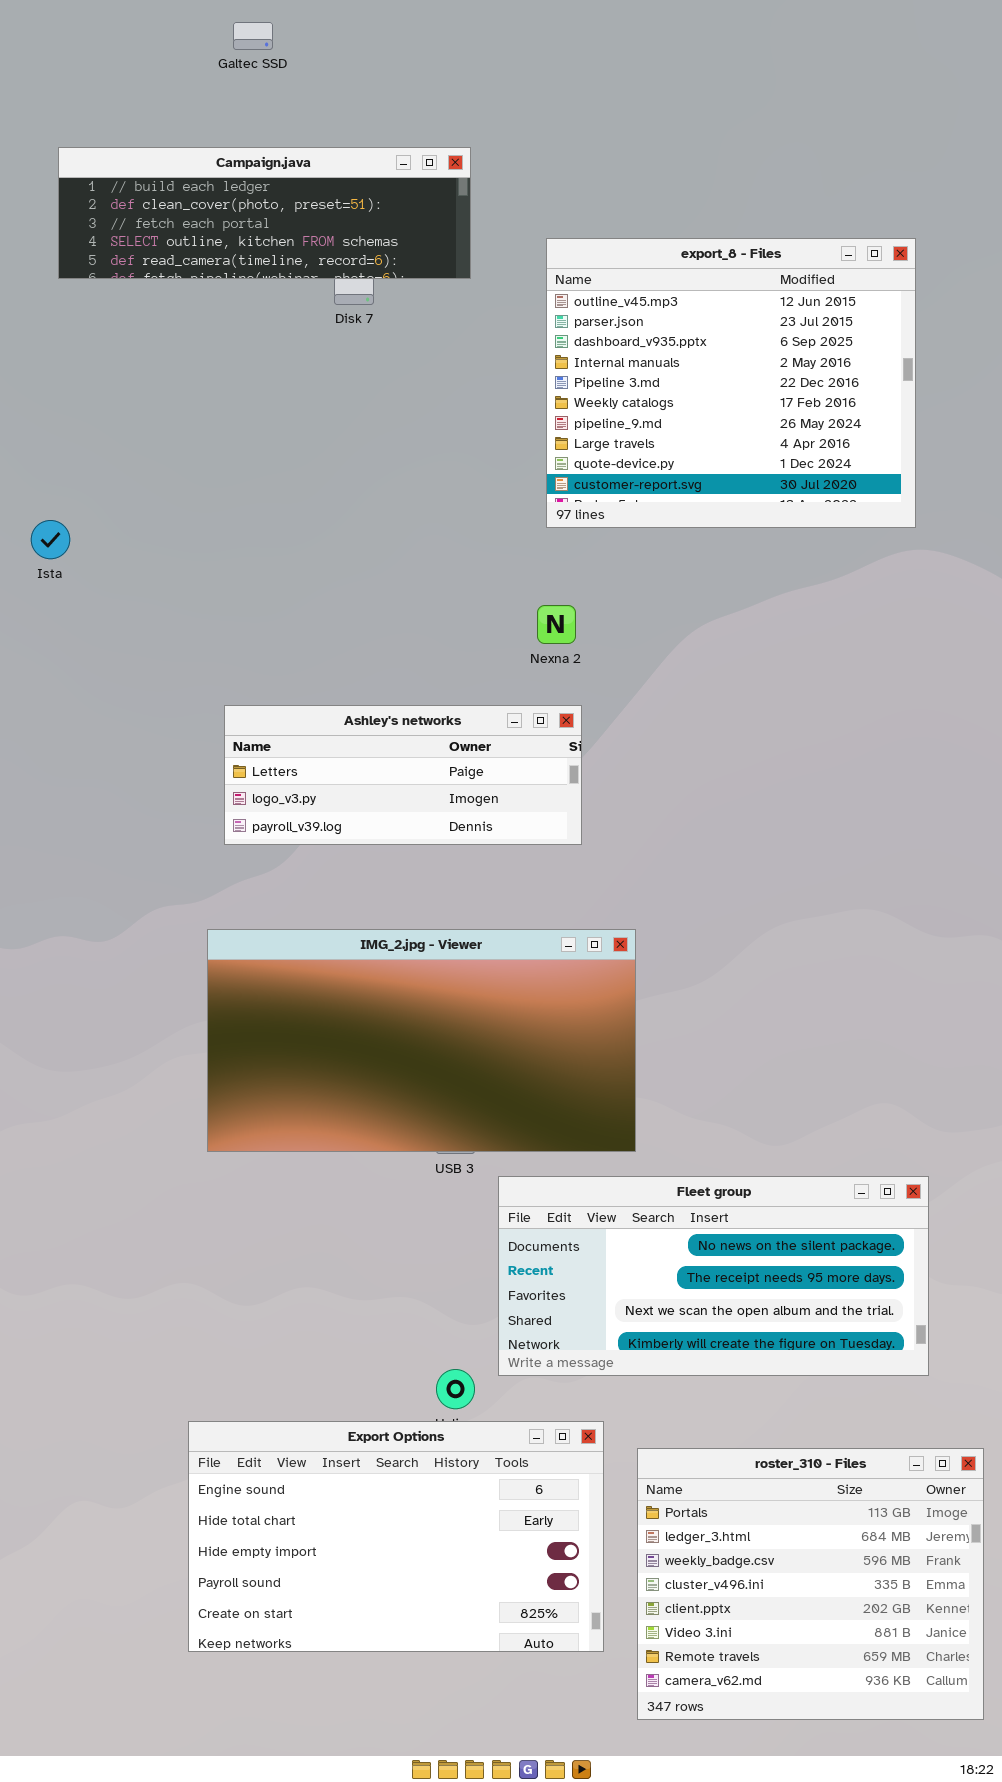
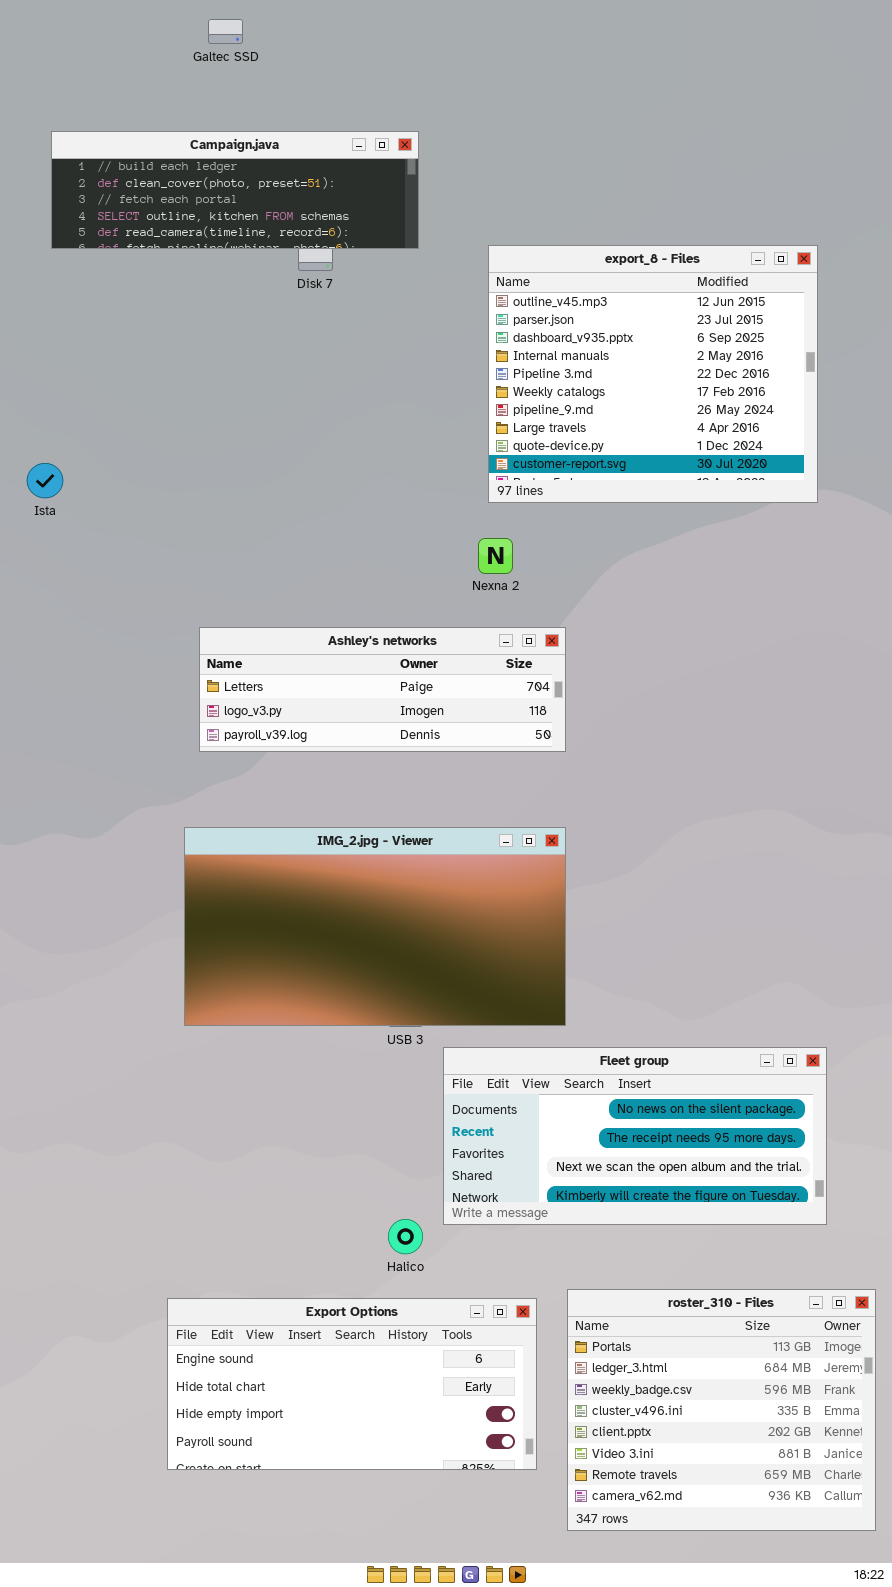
export_8 - Files: [546,238,916,528] -> [488,245,818,503], moved
Ashley's networks: [224,705,582,845] -> [199,627,566,752], resized
Export Options: [188,1421,604,1652] -> [167,1298,537,1470], resized

